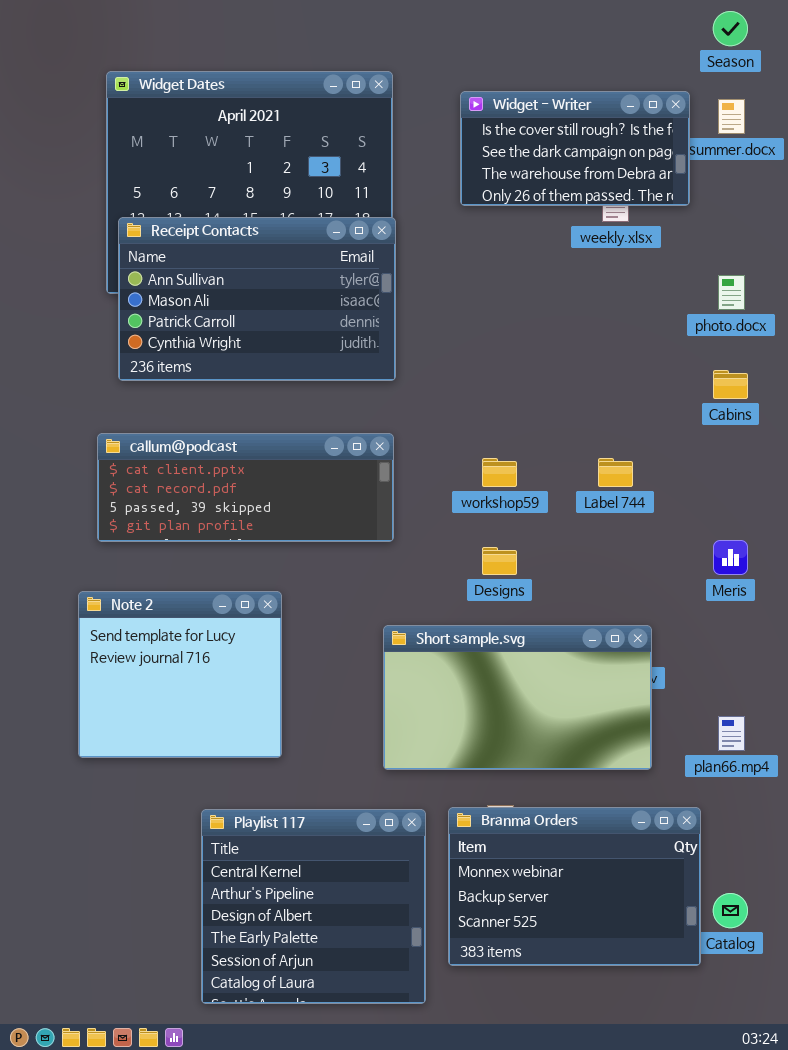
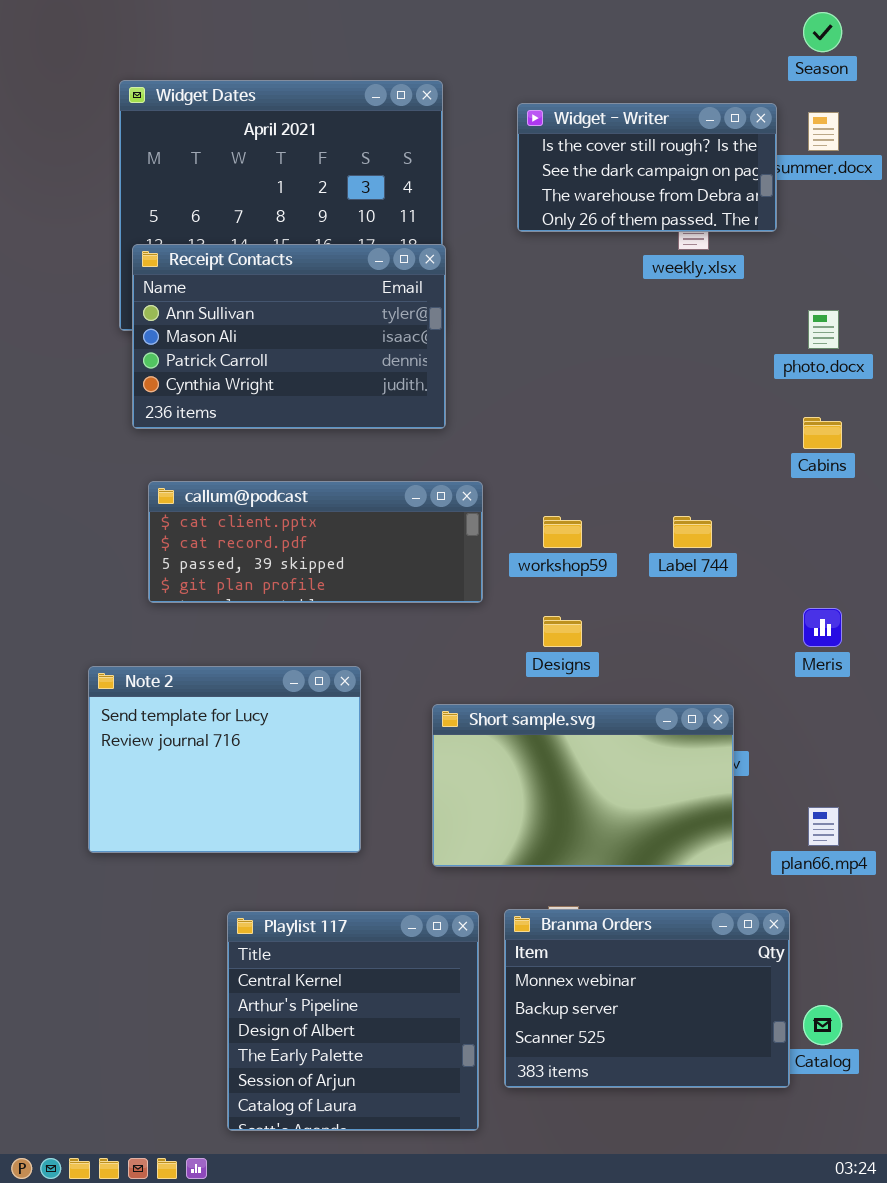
callum@podcast: [97,433,394,542] -> [148,481,483,603], moved
Note 2: [78,591,282,758] -> [88,666,361,853], resized

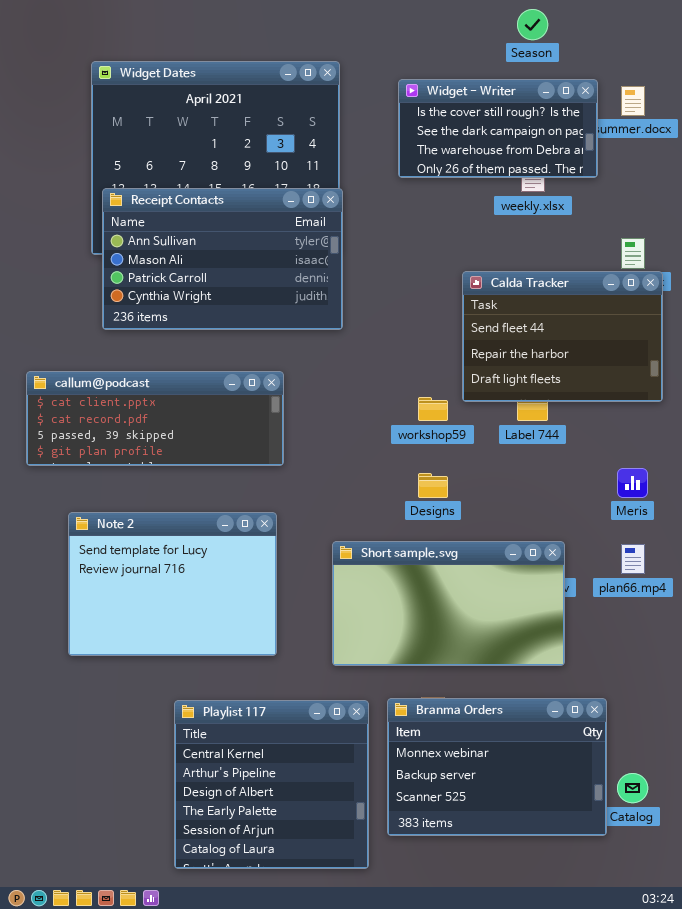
Season: [803,12,842,52] -> [517,9,548,40], moved
Calda Tracker: none -> [462,271,663,402], opened
callum@podcast: [148,481,483,603] -> [26,371,284,466], moved
plan66.mp4: [808,807,839,846] -> [621,544,645,574], moved

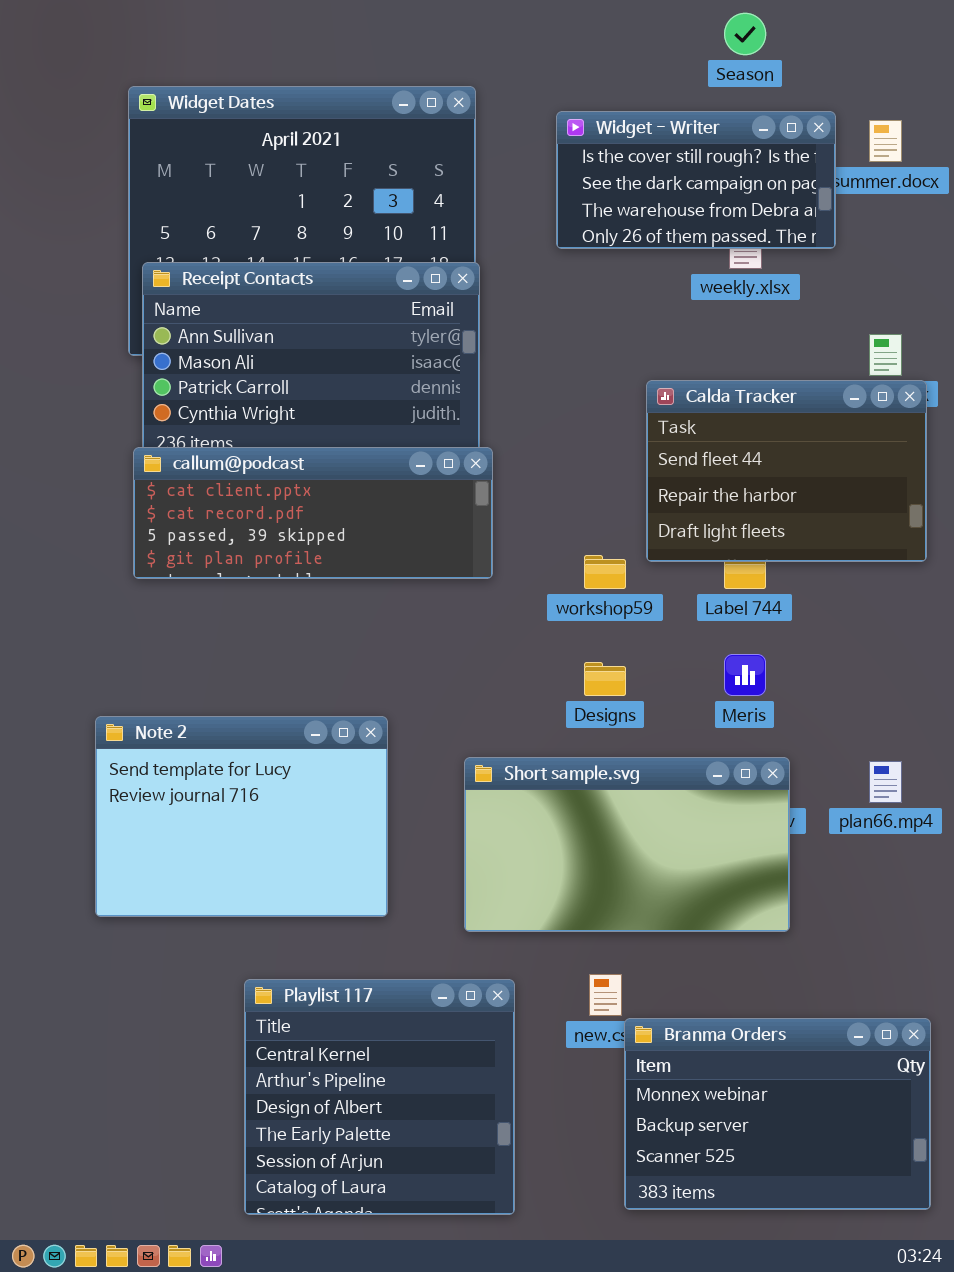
callum@podcast: [26,371,284,466] -> [133,447,493,579], moved
Meris: [617,468,648,498] -> [724,654,766,696], moved
Branma Orders: [387,698,607,836] -> [624,1018,931,1210], moved

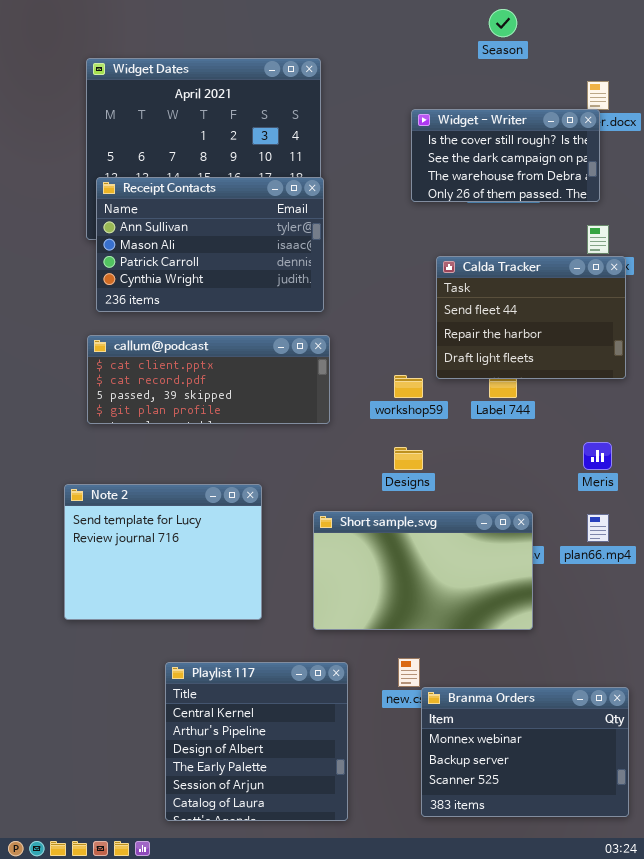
Widget - Writer: [556,111,836,249] -> [411,109,600,202], moved
callum@podcast: [133,447,493,579] -> [87,335,330,424], moved
Meris: [724,654,766,696] -> [583,442,612,470], moved

